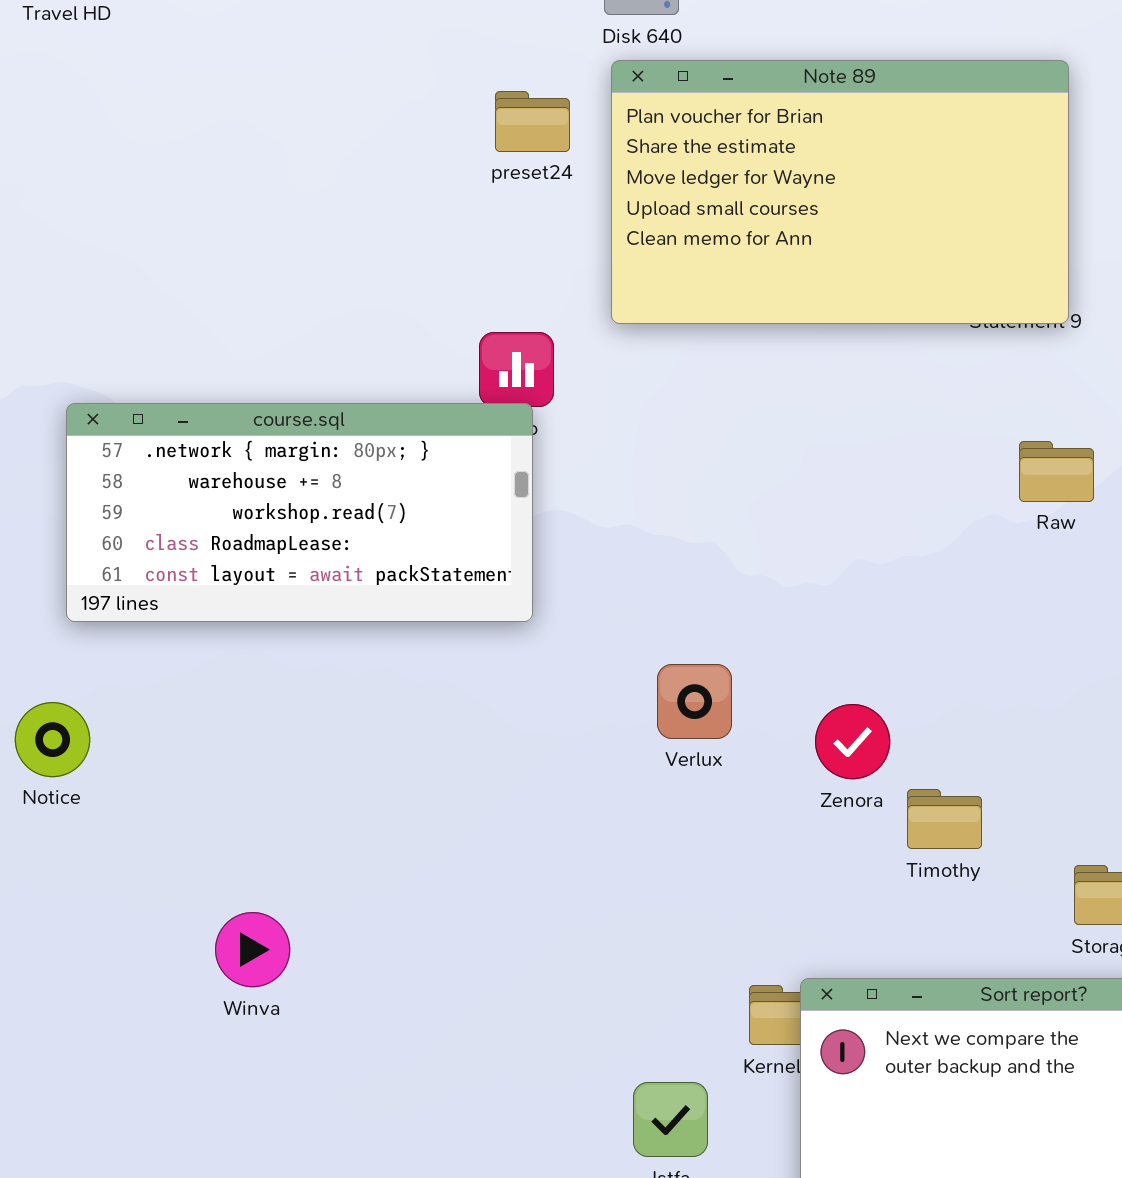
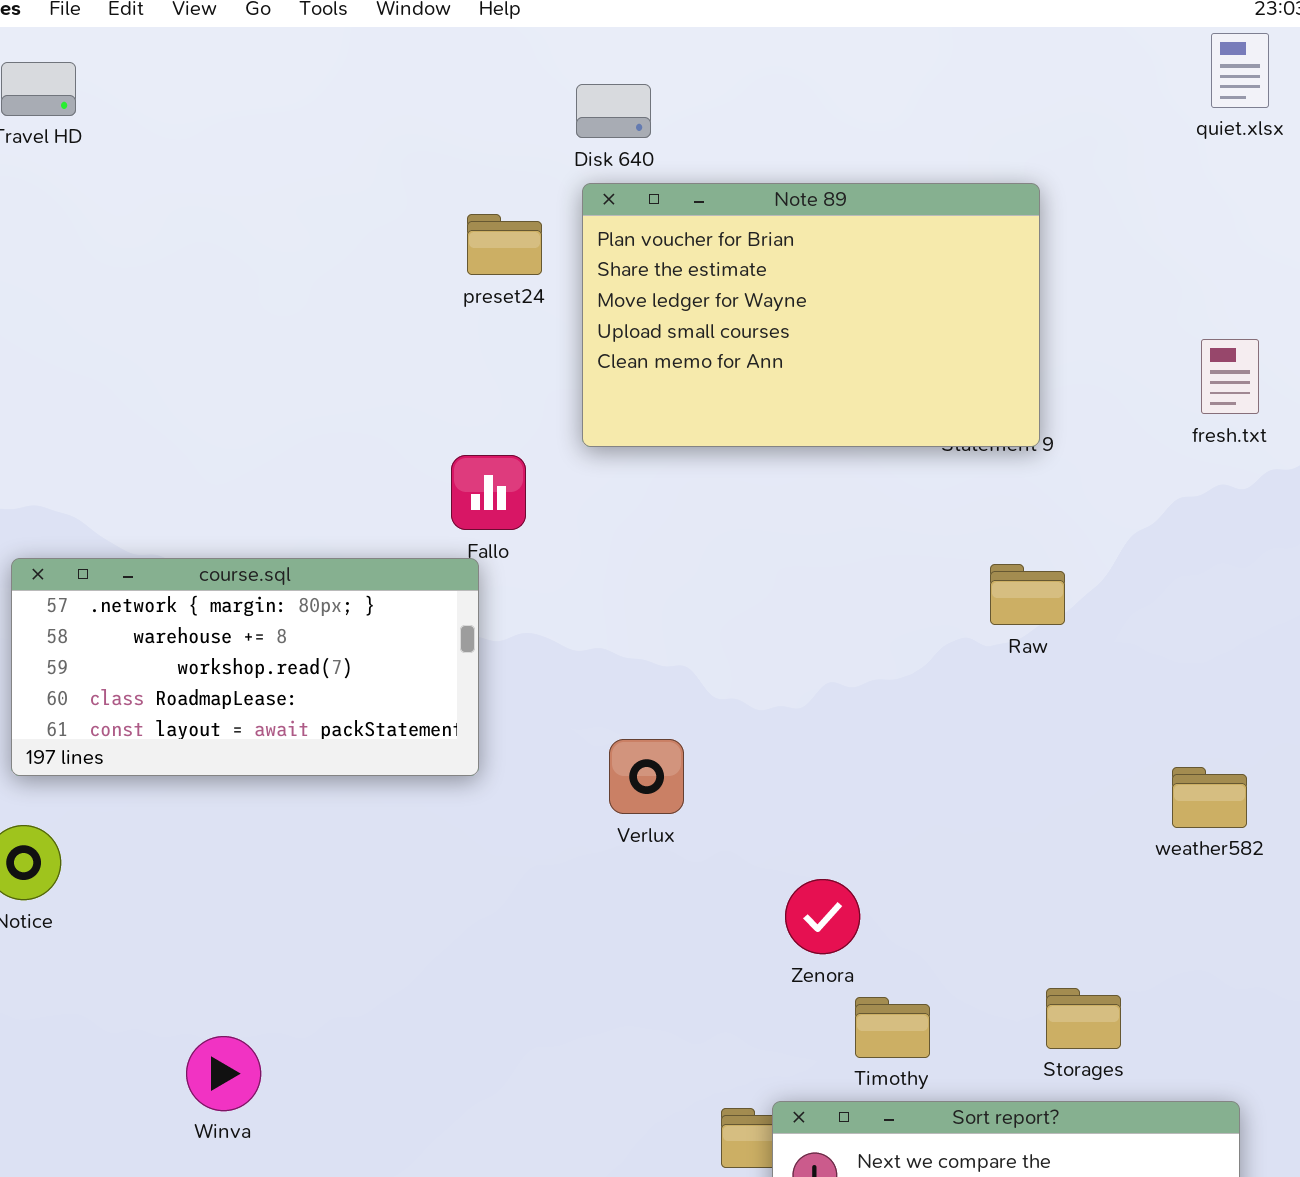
course.sql: [66,403,533,622] -> [11,558,479,776], moved
Verlux: [657,664,732,739] -> [609,739,684,814], moved
Zenora: [815,704,890,779] -> [785,879,860,954], moved
Timothy: [907,789,982,849] -> [855,997,930,1058], moved

